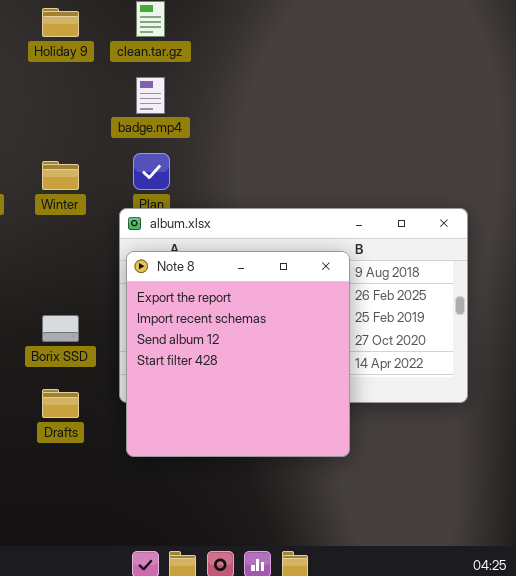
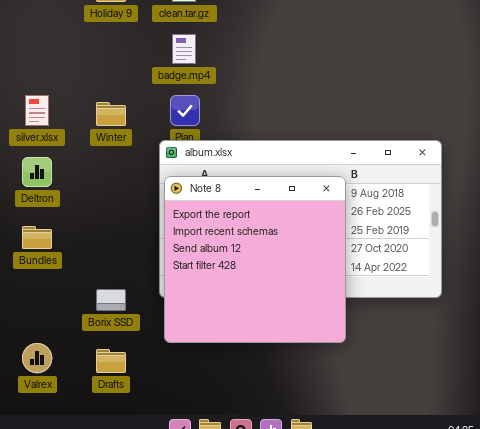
Borix SSD: [42,315,79,342] -> [96,289,126,311], moved
Drafts: [42,389,79,418] -> [96,349,126,373], moved

